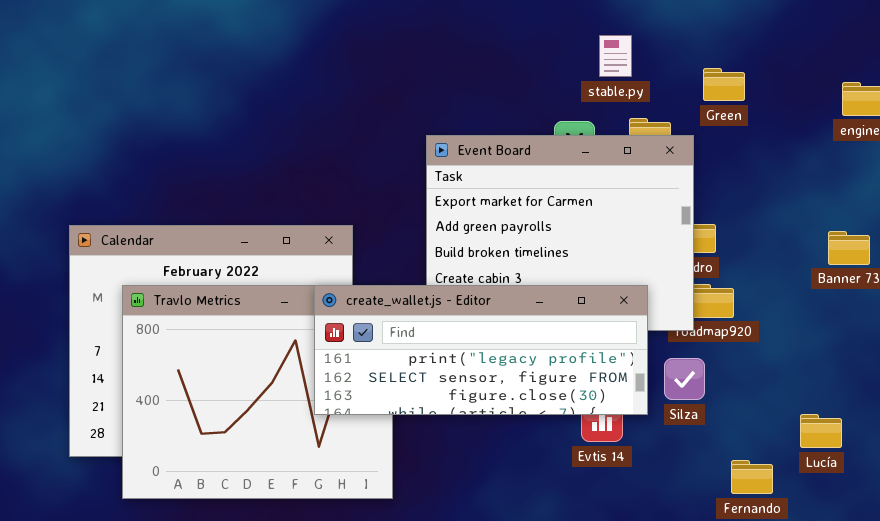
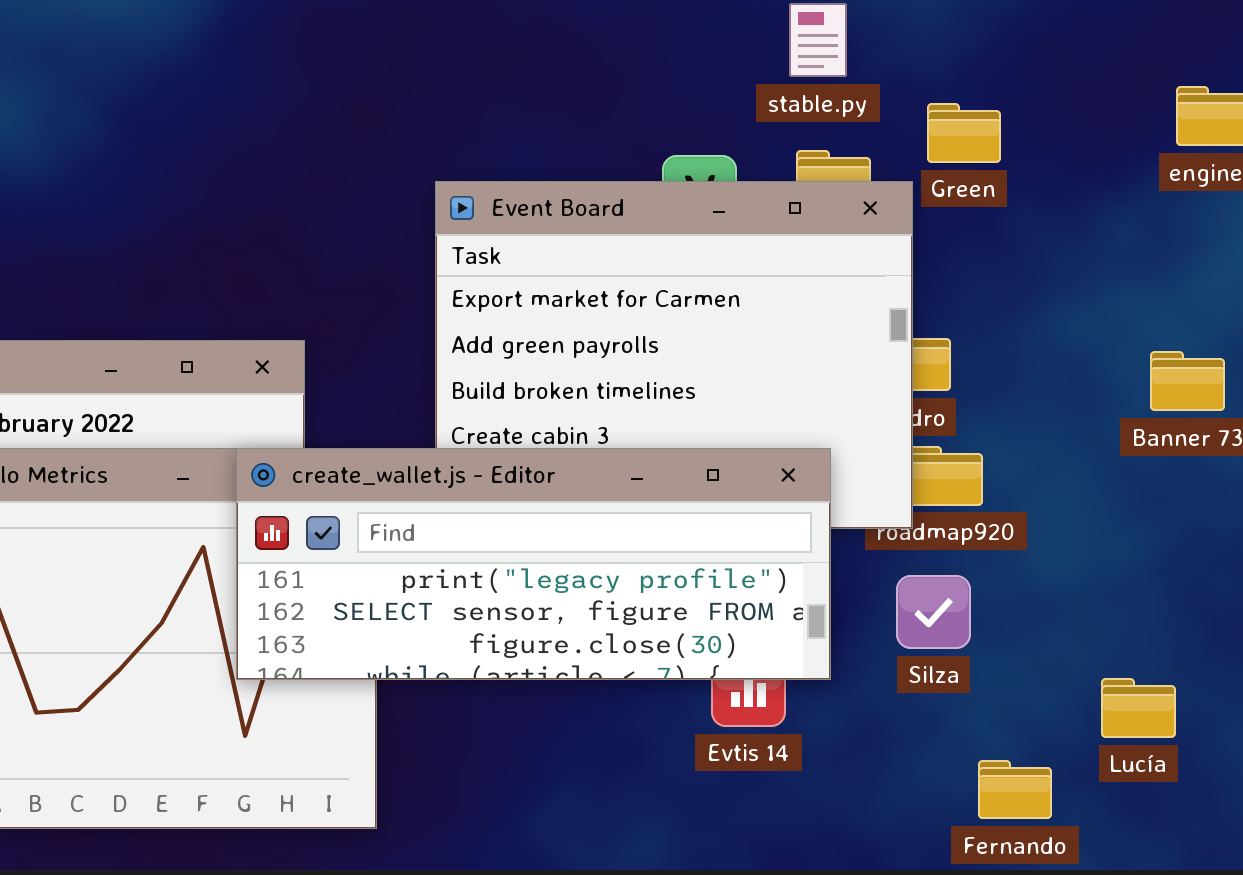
stable.py: [599,35,632,77] -> [789,3,847,77], moved
Green: [703,68,745,101] -> [927,103,1001,163], moved
Silza: [664,358,705,400] -> [896,575,971,649], moved

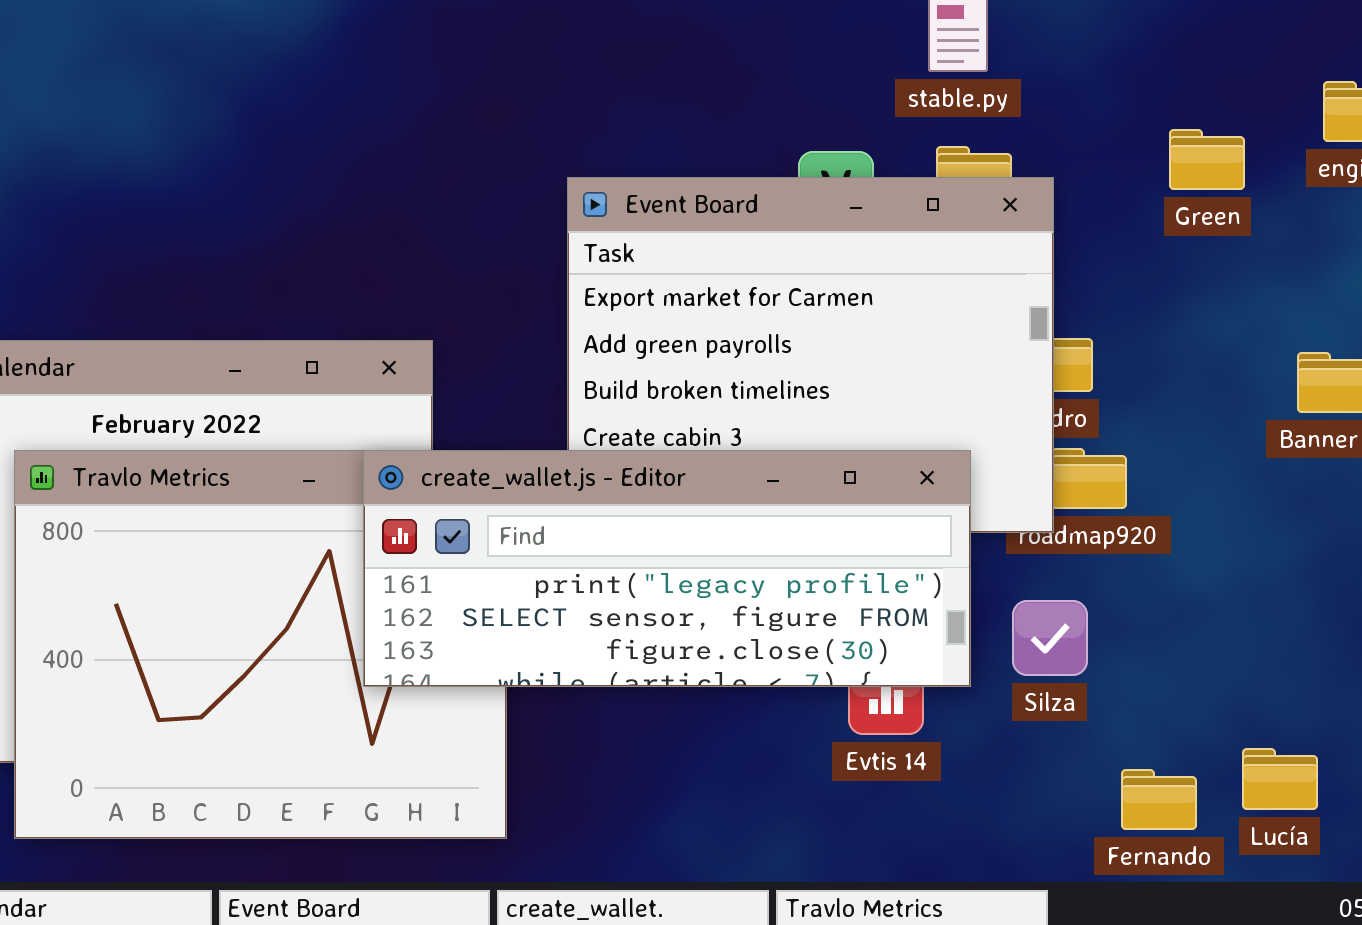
Green: [927,103,1001,163] -> [1169,129,1245,190], moved
Silza: [896,575,971,649] -> [1012,600,1088,676], moved
Lucía: [1101,678,1176,738] -> [1242,748,1318,810], moved

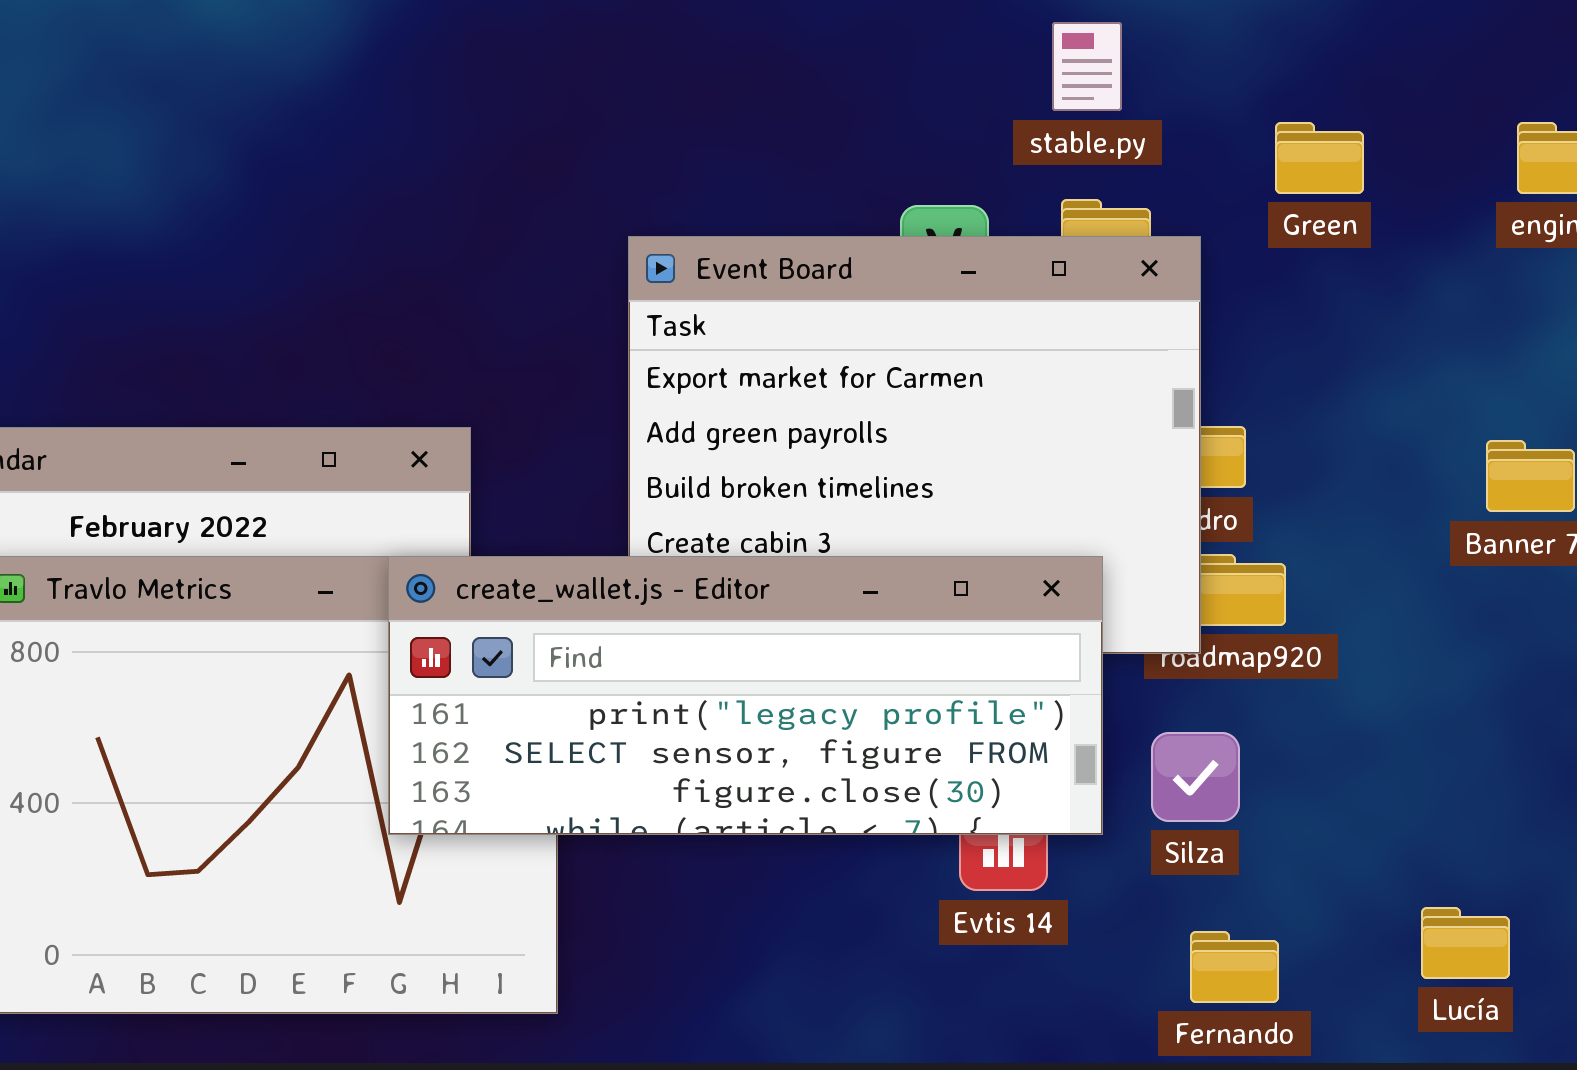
Green: [1169,129,1245,190] -> [1275,122,1364,194], moved
Fernando: [1121,769,1197,830] -> [1190,931,1279,1003], moved

